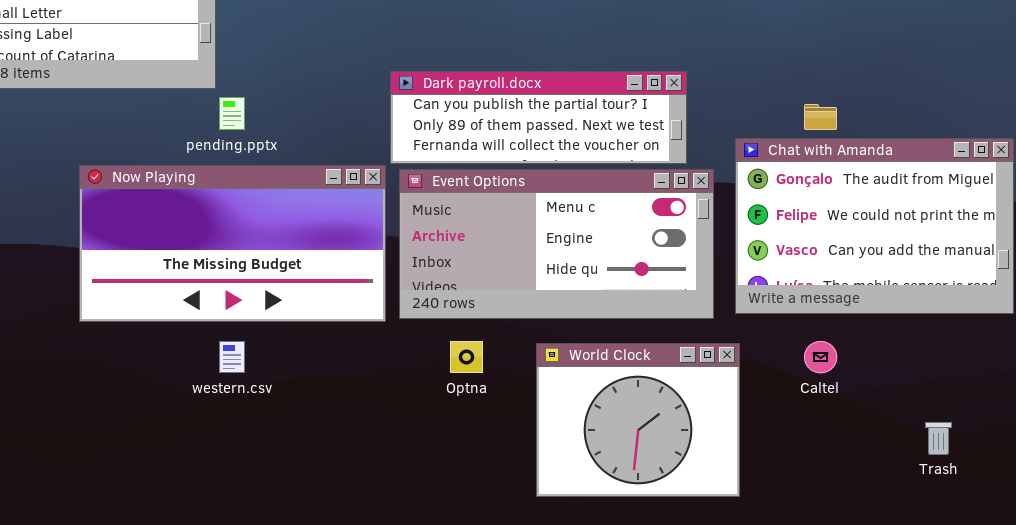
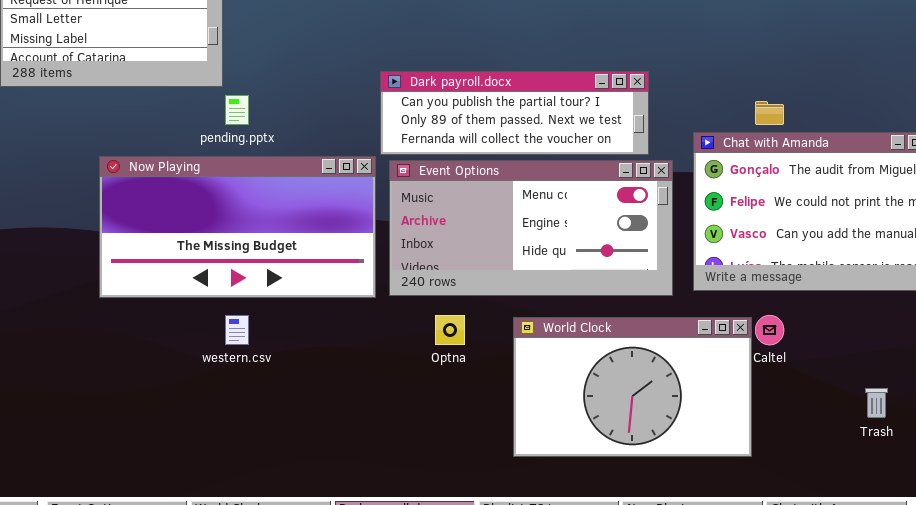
World Clock: [536,343,740,497] -> [513,317,752,457], resized

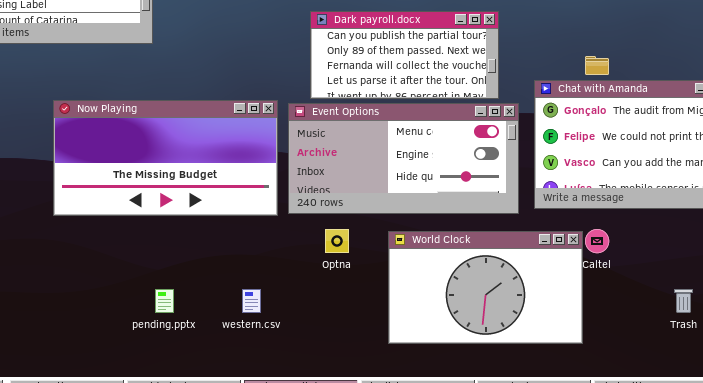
Dark payroll.docx: [380,71,649,155] -> [310,11,499,99], resized
pending.pptx: [225,95,249,125] -> [155,289,174,313], moved
western.csv: [225,315,249,345] -> [242,289,261,313], moved

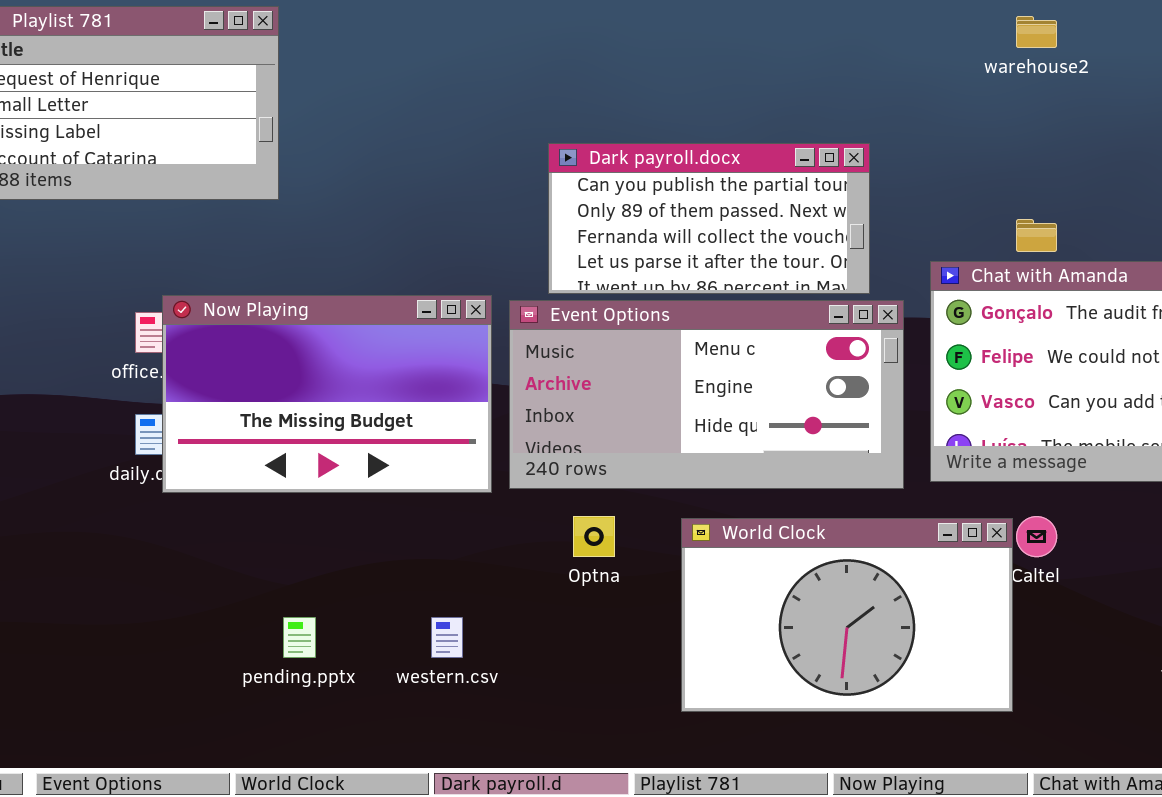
Now Playing: [53,100,278,216] -> [162,295,492,493], resized

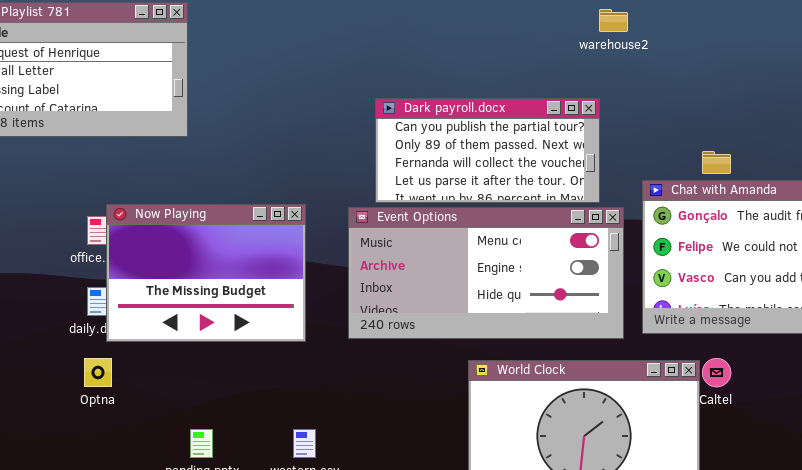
warehouse2: [1016,16,1057,48] -> [599,9,628,32], moved
Now Playing: [162,295,492,493] -> [106,204,306,342], resized
Optna: [573,516,615,557] -> [84,358,112,387], moved

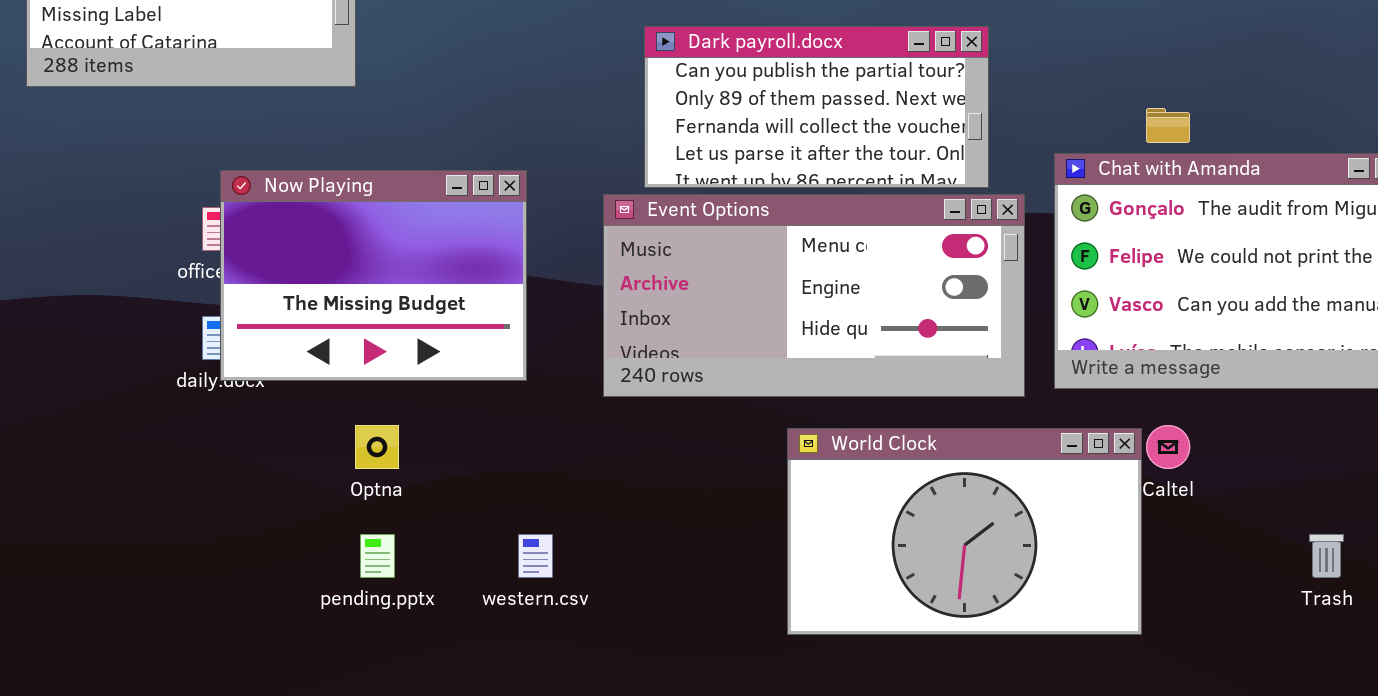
Now Playing: [106,204,306,342] -> [220,170,527,381], moved
Optna: [84,358,112,387] -> [355,425,399,469], moved

